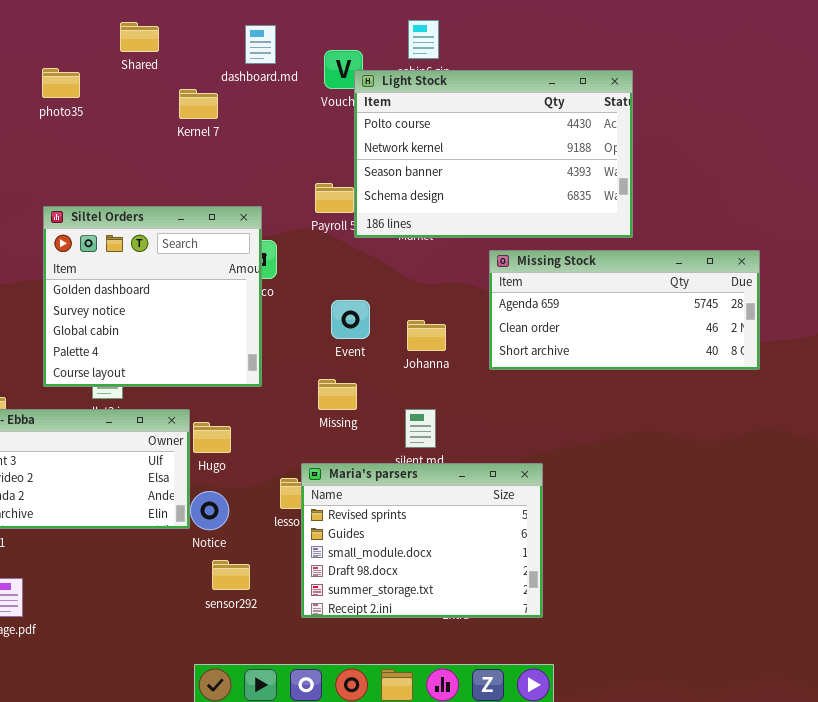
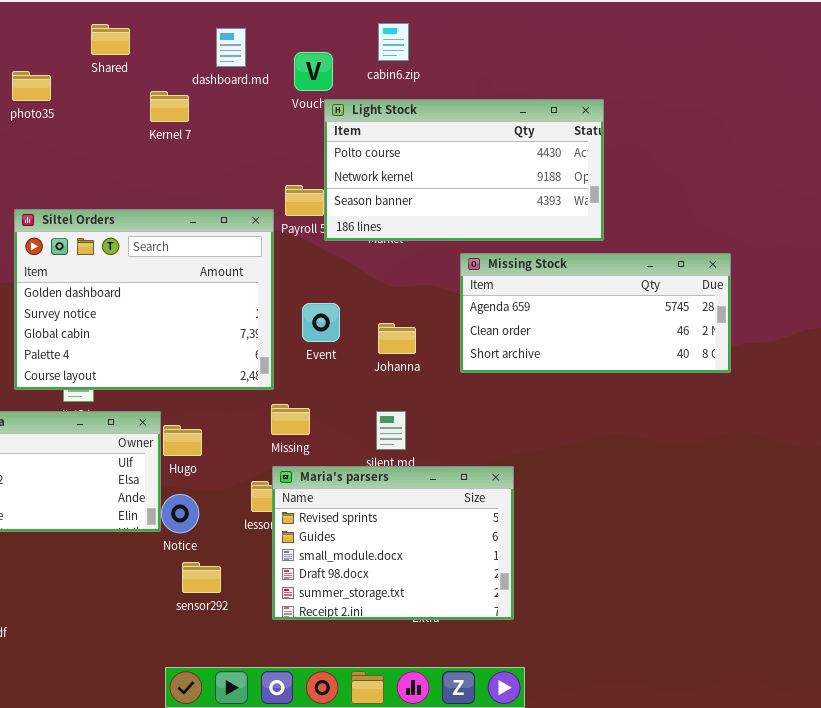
Light Stock: [354,70,633,238] -> [324,99,604,241], resized
Siltel Orders: [43,206,262,387] -> [14,209,274,390], resized
Missing: [318,379,357,410] -> [271,404,310,435], moved

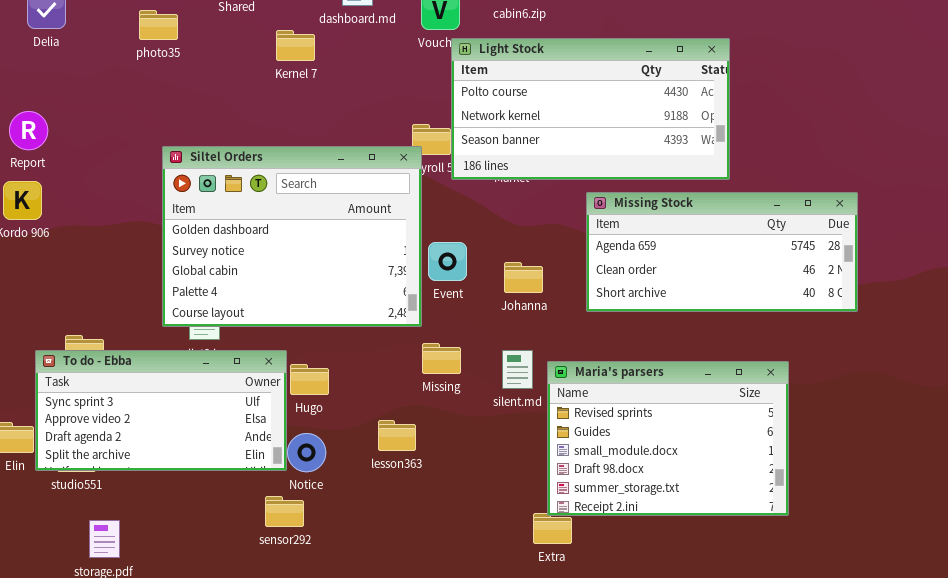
Siltel Orders: [14,209,274,390] -> [162,146,422,327], moved
Missing: [271,404,310,435] -> [422,343,461,374], moved
Maria's parsers: [272,466,514,620] -> [547,361,789,516], moved
sensor292: [182,562,221,593] -> [265,496,304,527], moved

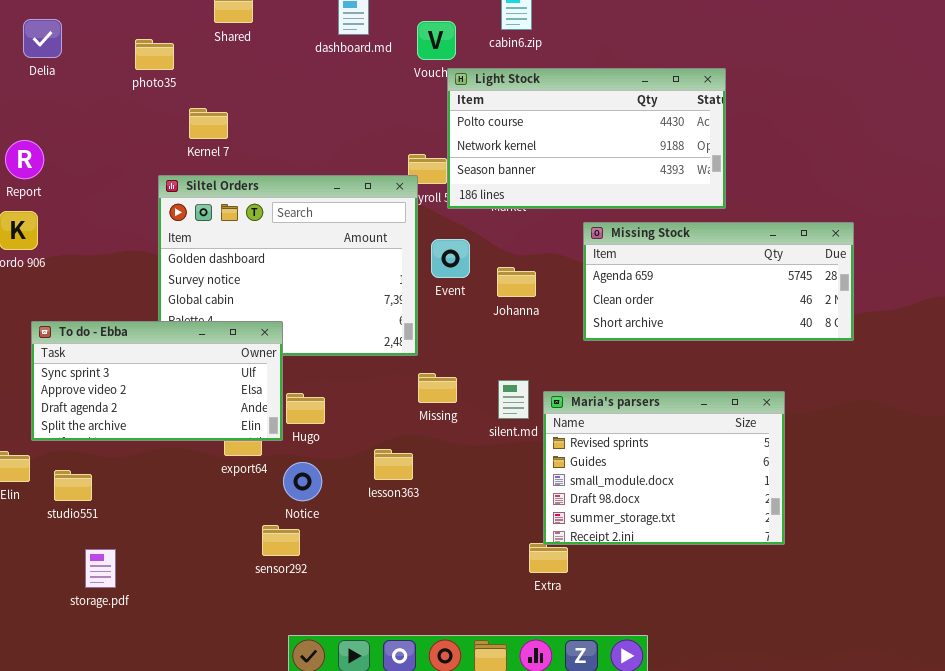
Kernel 7: [276,30,315,61] -> [189,108,228,139], moved
Event: [428,242,467,281] -> [431,239,470,278], moved
Johanna: [504,262,543,293] -> [497,267,536,297], moved
To do - Ebba: [35,350,287,471] -> [31,321,283,441], moved

